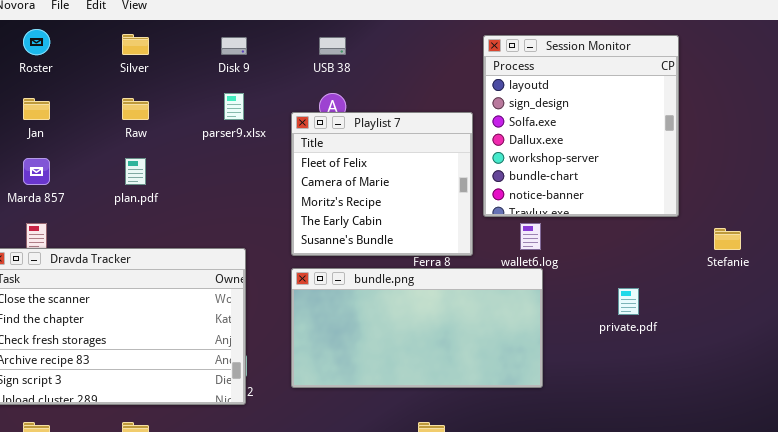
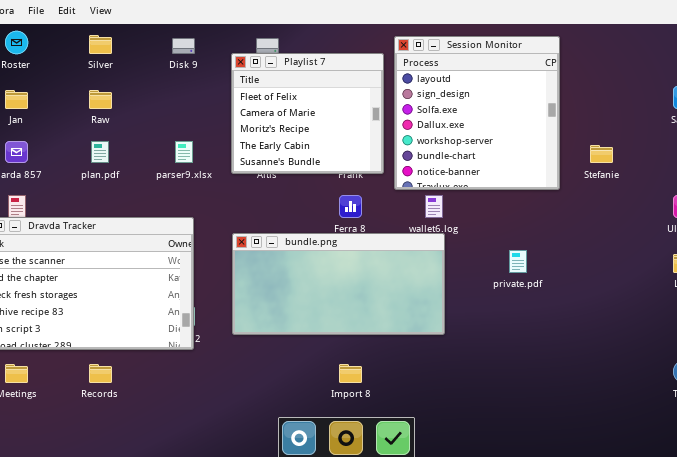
parser9.xlsx: [224,93,244,120] -> [175,141,193,163], moved
Playlist 7: [291,112,473,256] -> [231,53,384,174], moved
Stefanie: [714,228,741,250] -> [590,145,613,163], moved

